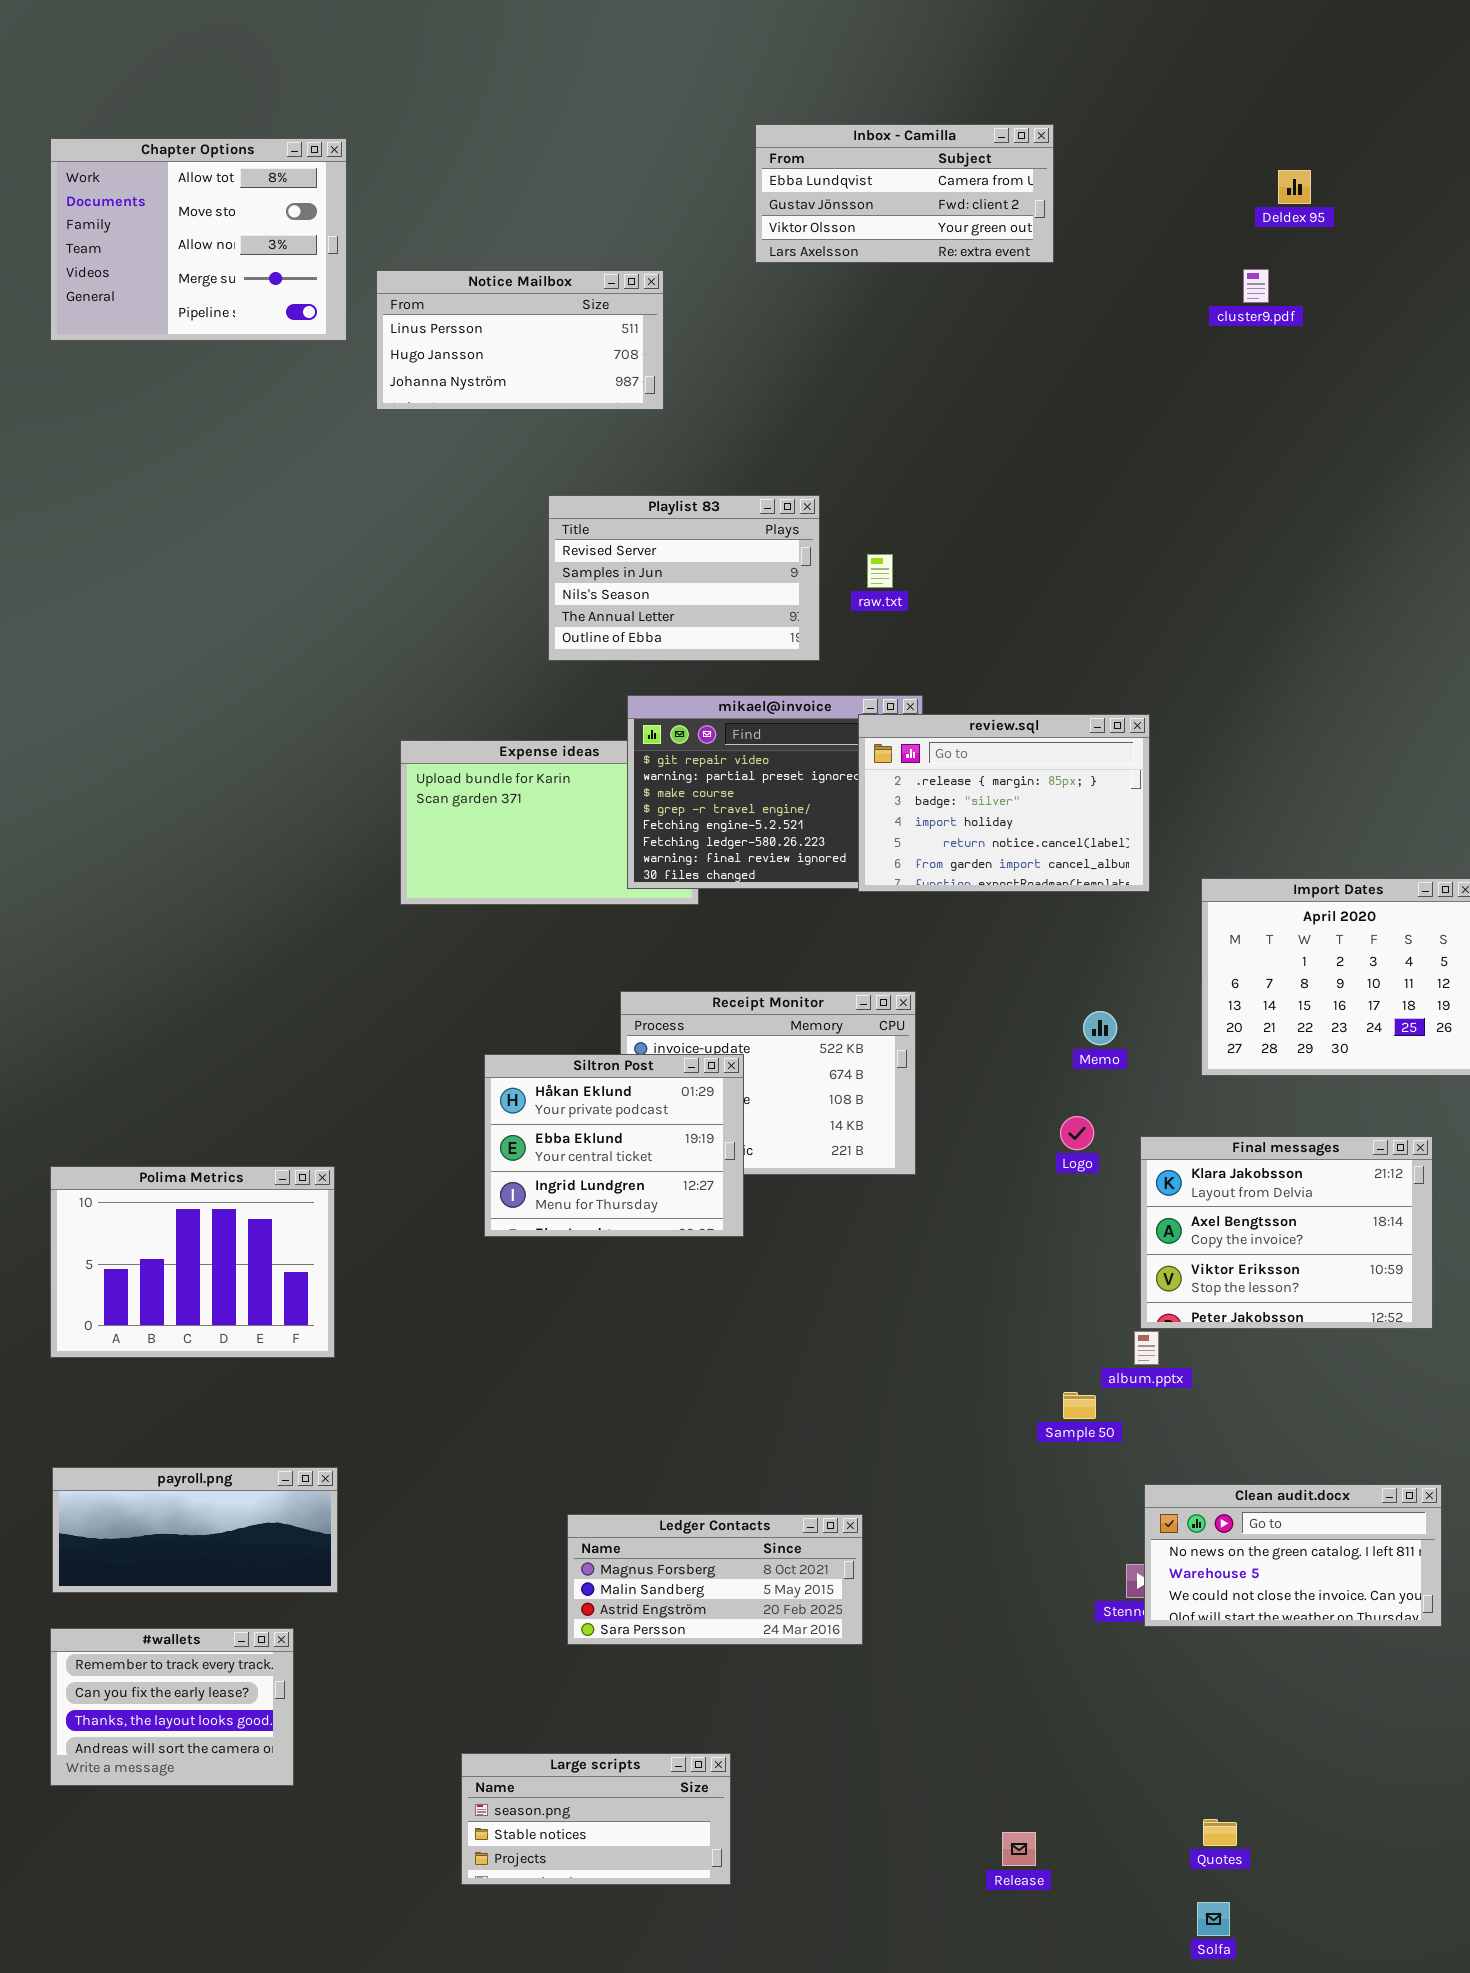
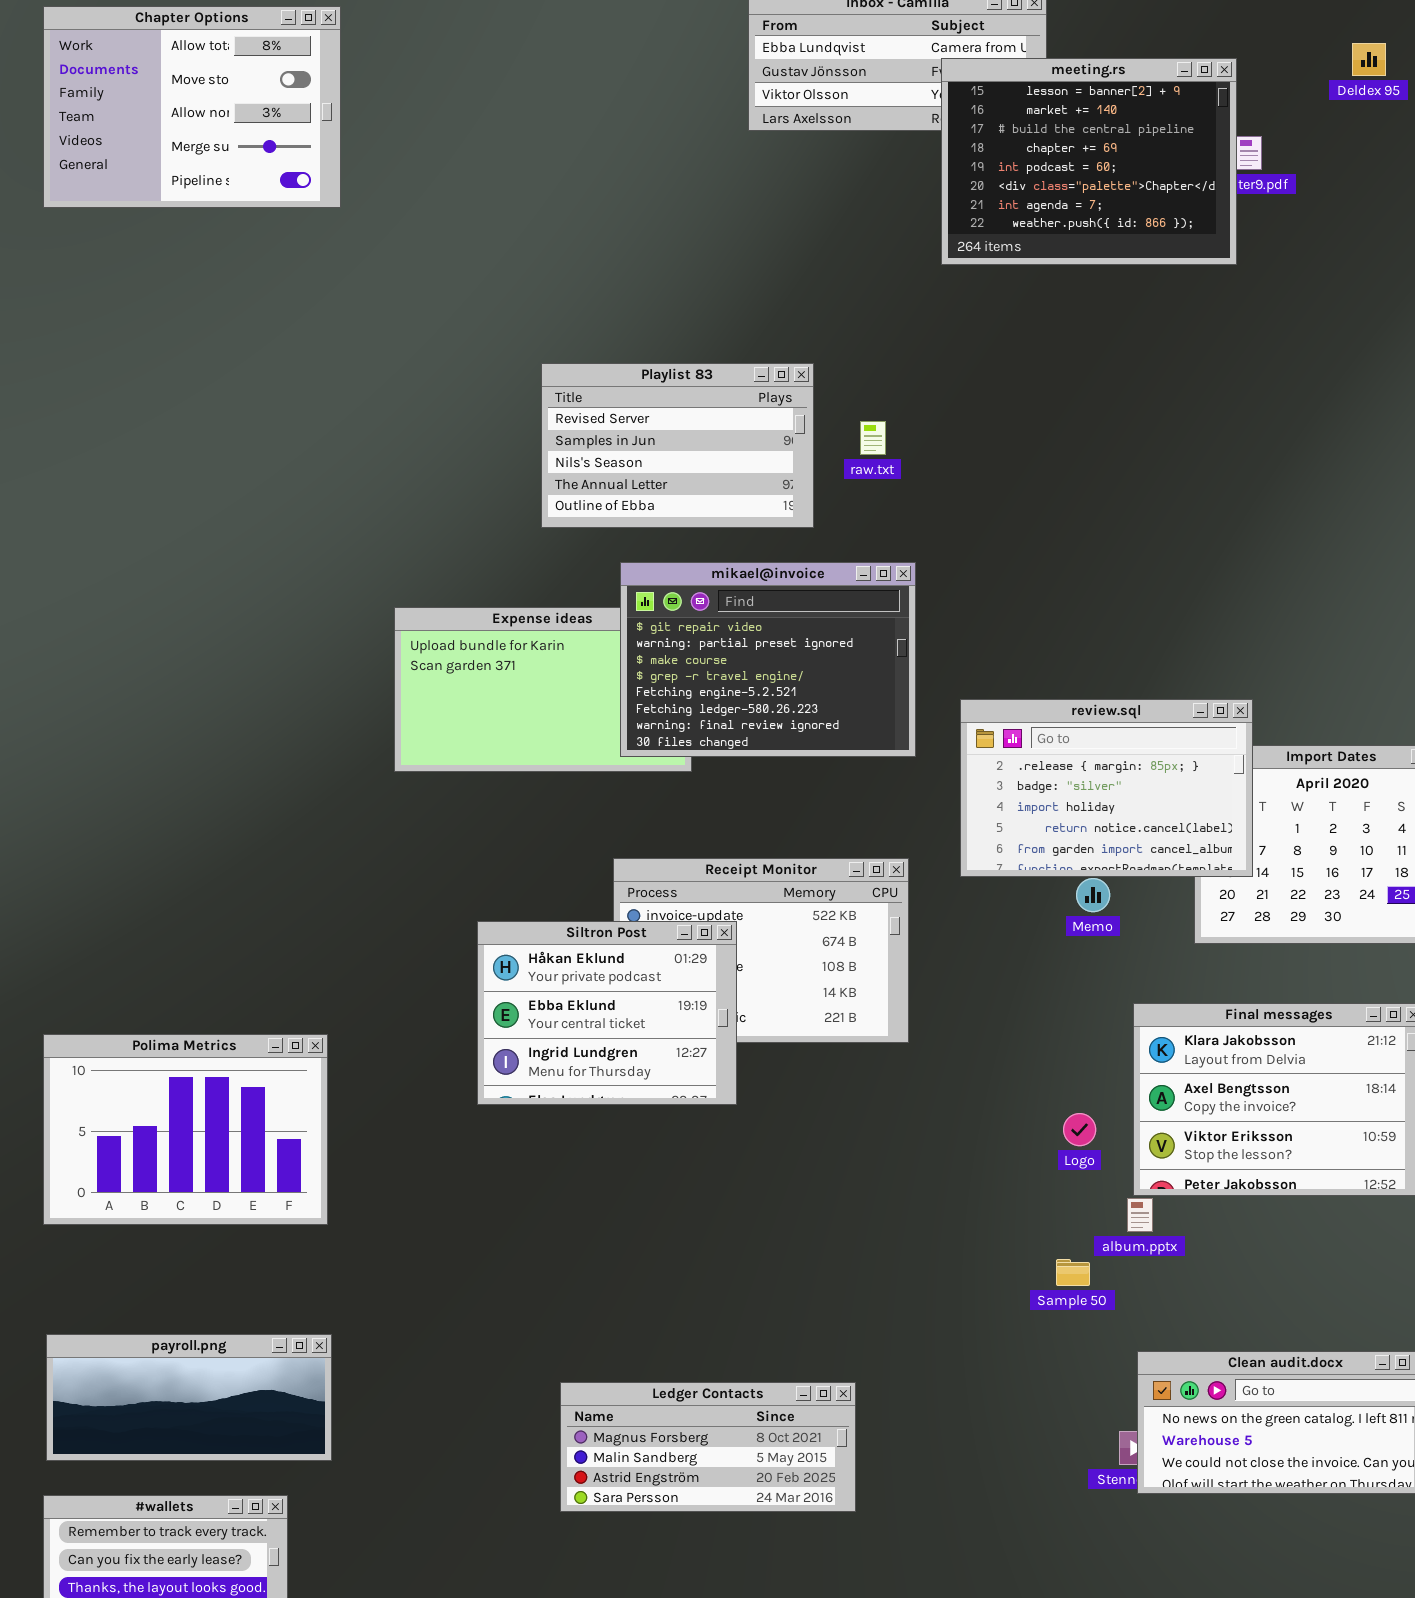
Deldex 95: [1278,170,1311,204] -> [1352,43,1386,76], moved
meeting.rs: none -> [941,58,1237,265], opened
Notice Mailbox: [376,270,664,410] -> none, closed
review.sql: [858,714,1150,892] -> [960,699,1253,877], moved
Logo: [1060,1116,1094,1150] -> [1063,1113,1096,1146], moved

